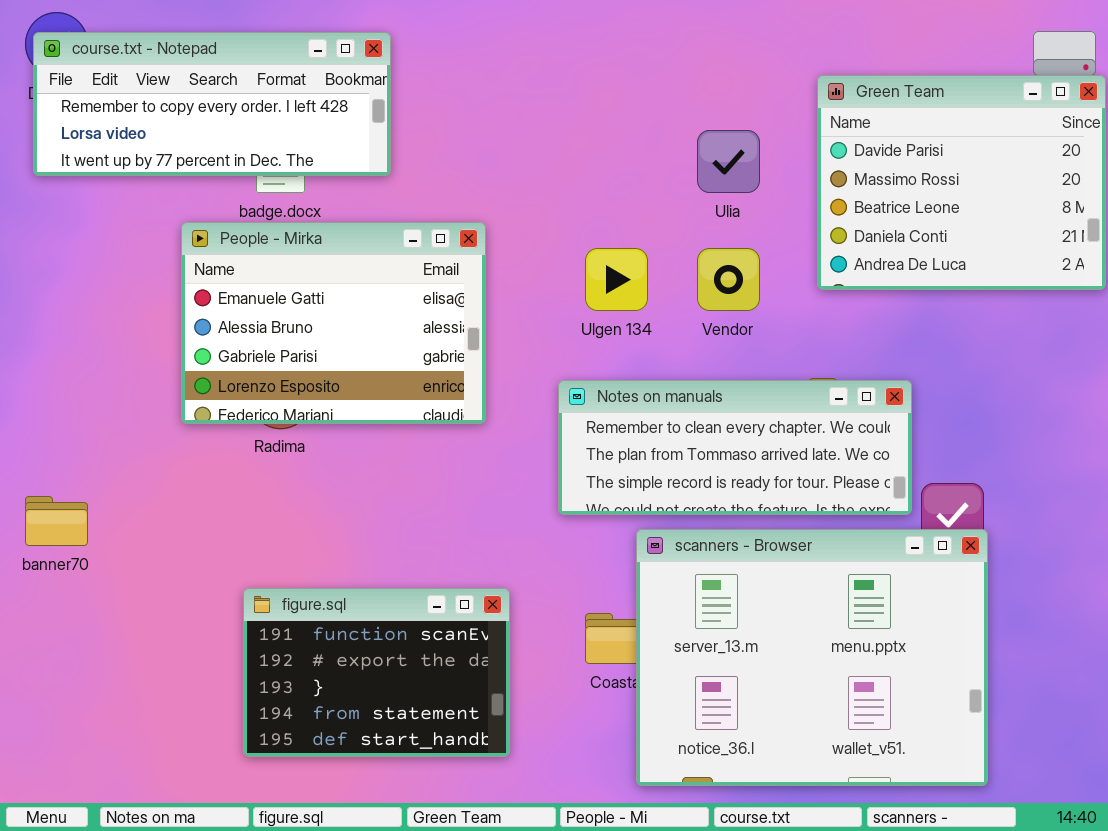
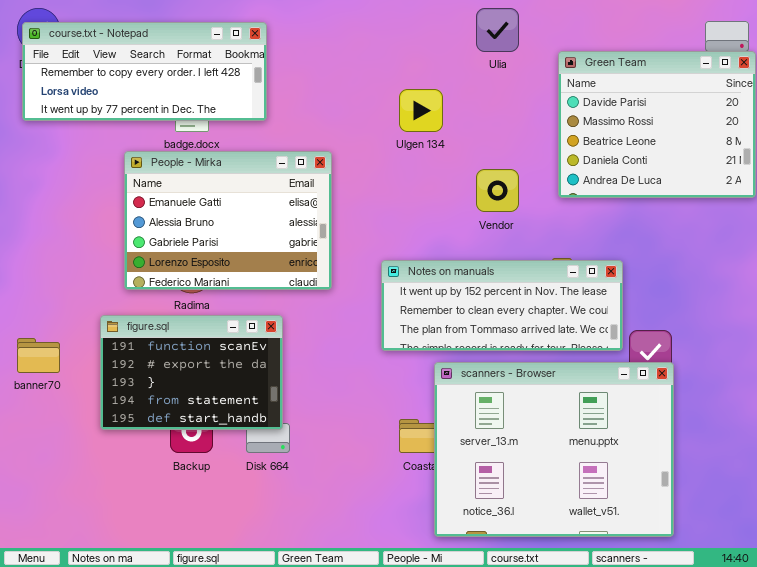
Ulia: [697,130,760,193] -> [476,8,519,52], moved
Ulgen 134: [585,248,648,311] -> [399,89,443,132], moved
Notes on manuals: [558,380,912,515] -> [381,260,623,351], scrolled up 1 row
figure.sql: [243,588,510,757] -> [100,315,283,430], moved

